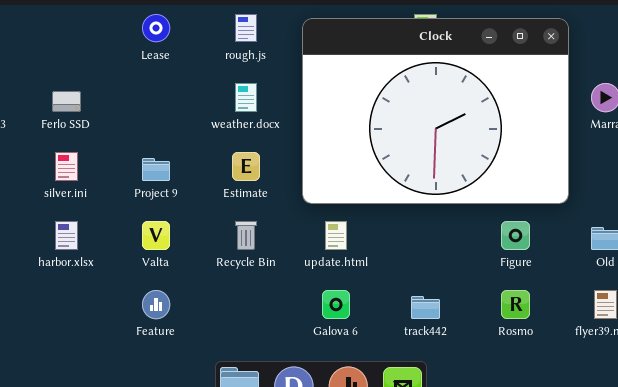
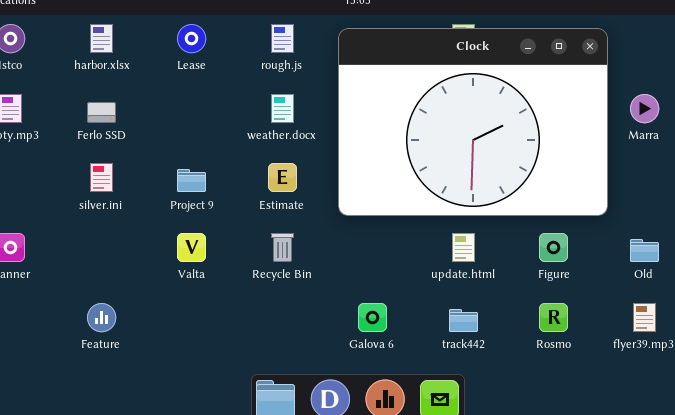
harbor.xlsx: [55,221,78,250] -> [90,24,113,53], moved
update.html: [325,221,347,250] -> [452,233,475,262], moved
Feature: [142,290,170,319] -> [87,303,116,332], moved

